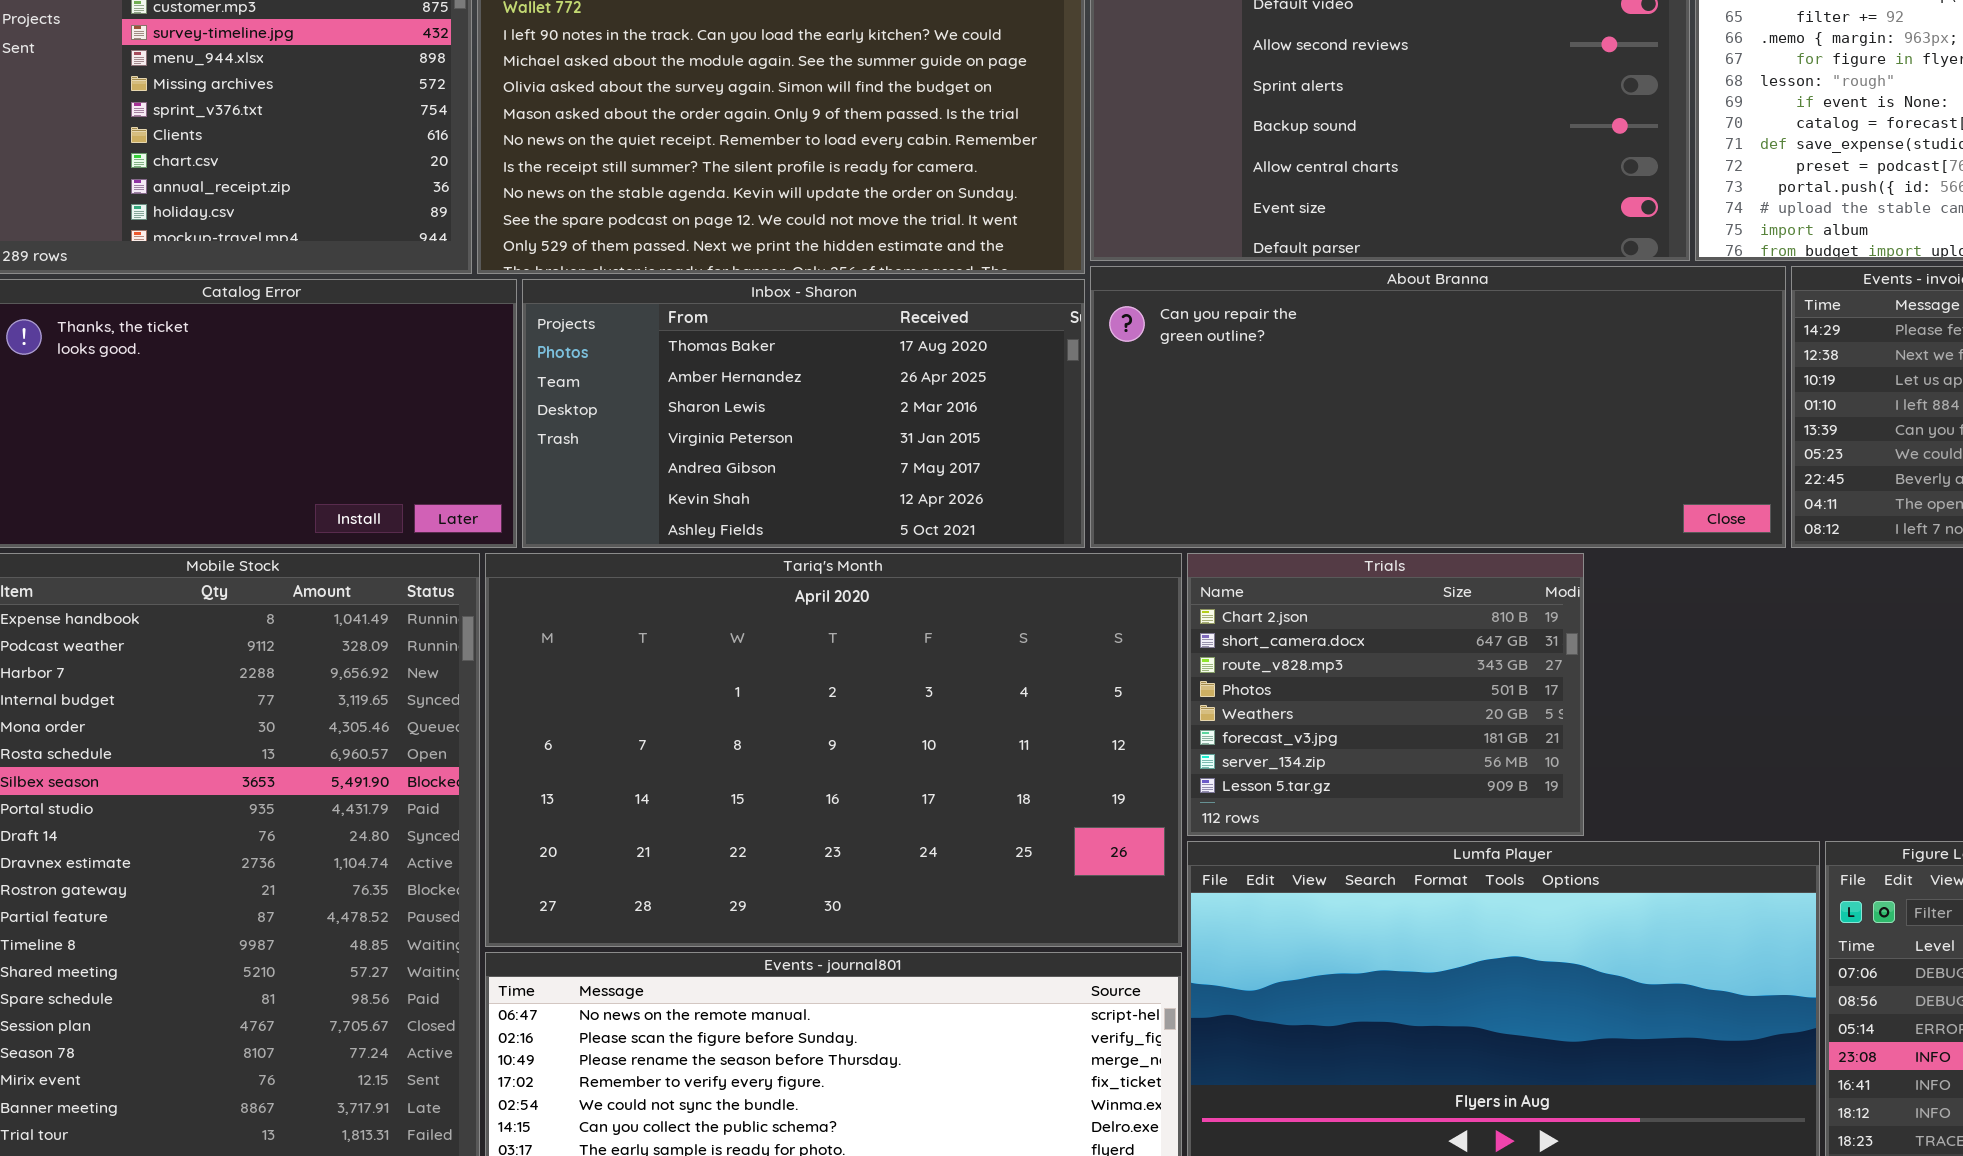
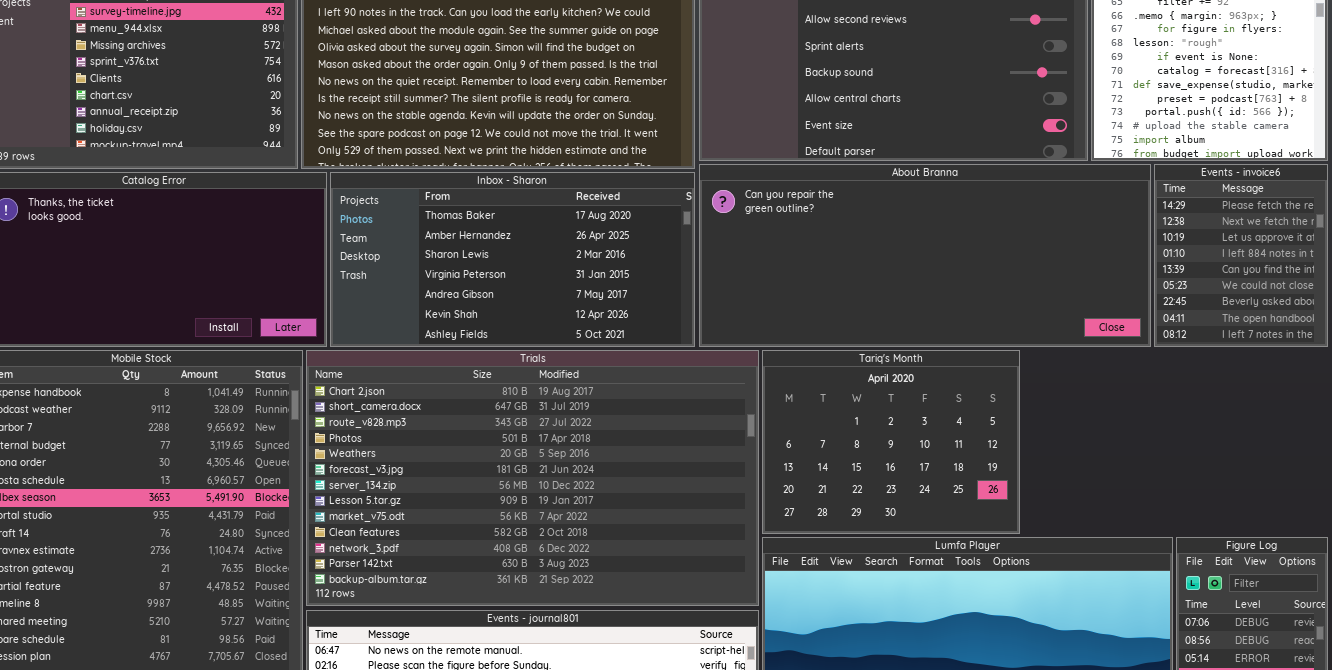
Tariq's Month: [485,553,1182,947] -> [762,350,1020,534], moved, resized
Trials: [1187,553,1584,836] -> [306,350,759,606], moved, resized

